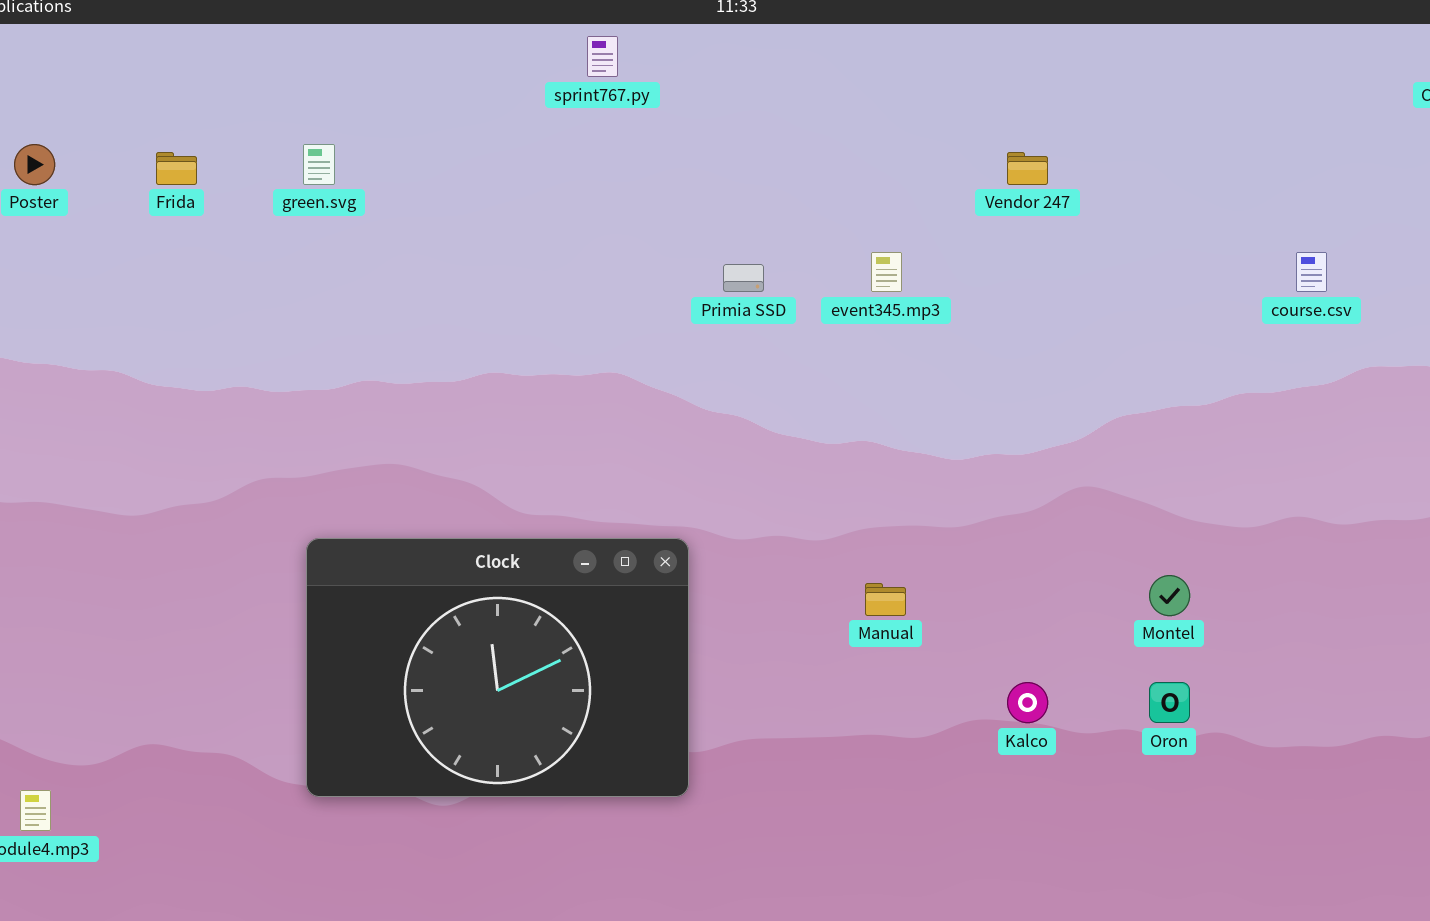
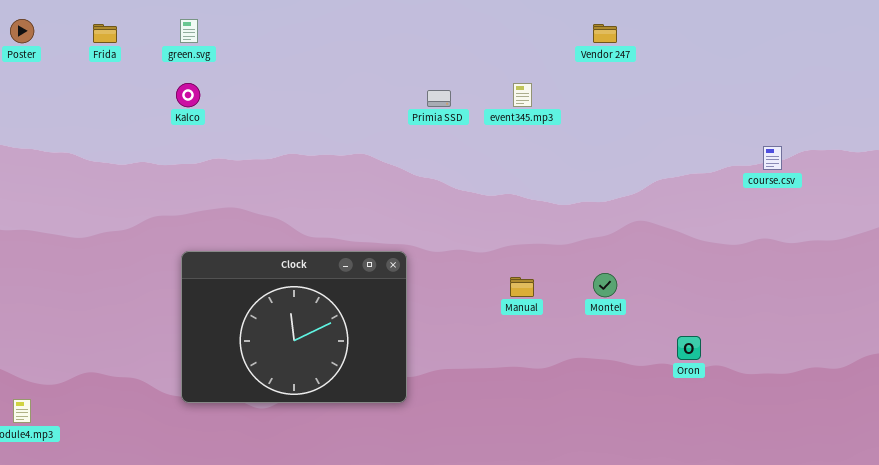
course.csv: [1296,252,1327,292] -> [763,146,782,170], moved
Montel: [1149,575,1190,616] -> [593,273,617,297], moved
Kalco: [1007,682,1048,723] -> [176,83,200,107], moved

